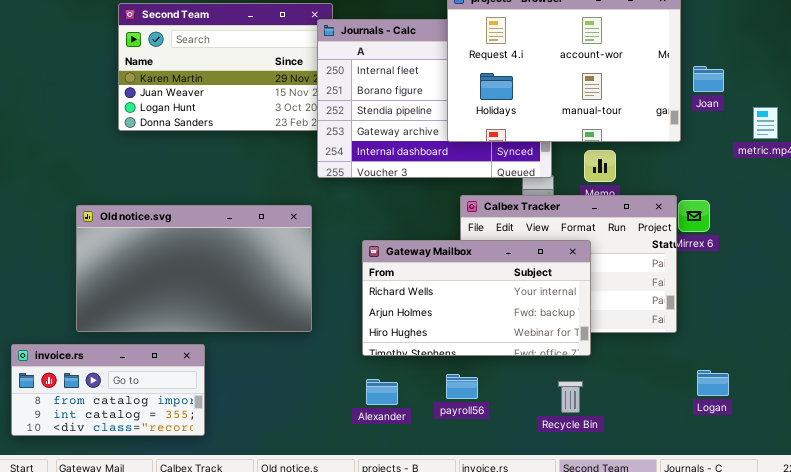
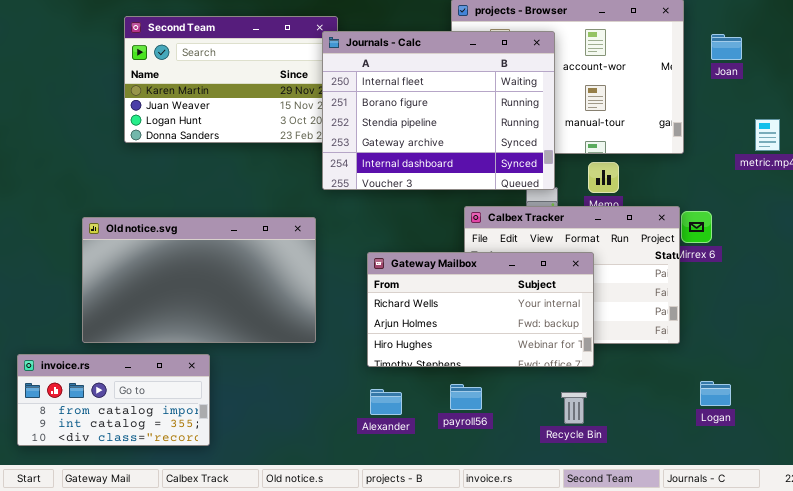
Journals - Calc: [317,19,552,178] -> [322,31,555,190], raised
Joan: [693,66,724,92] -> [711,34,742,60], moved

